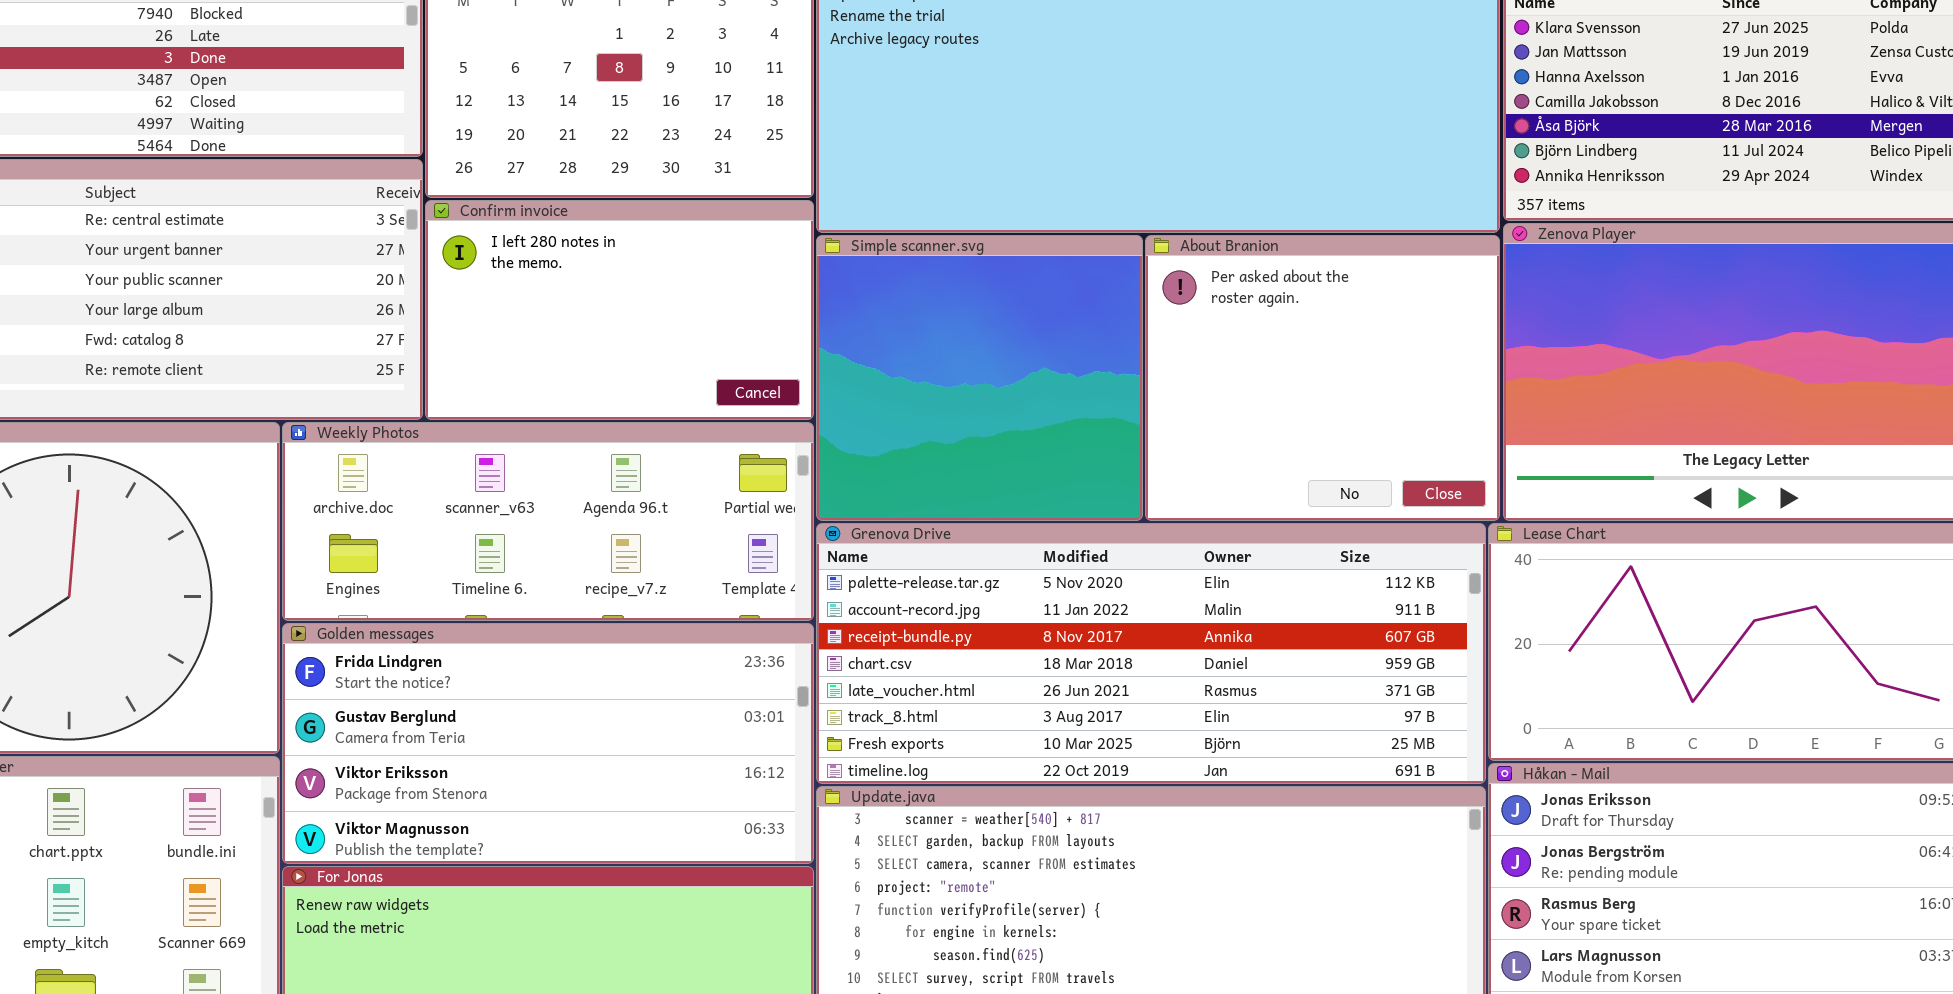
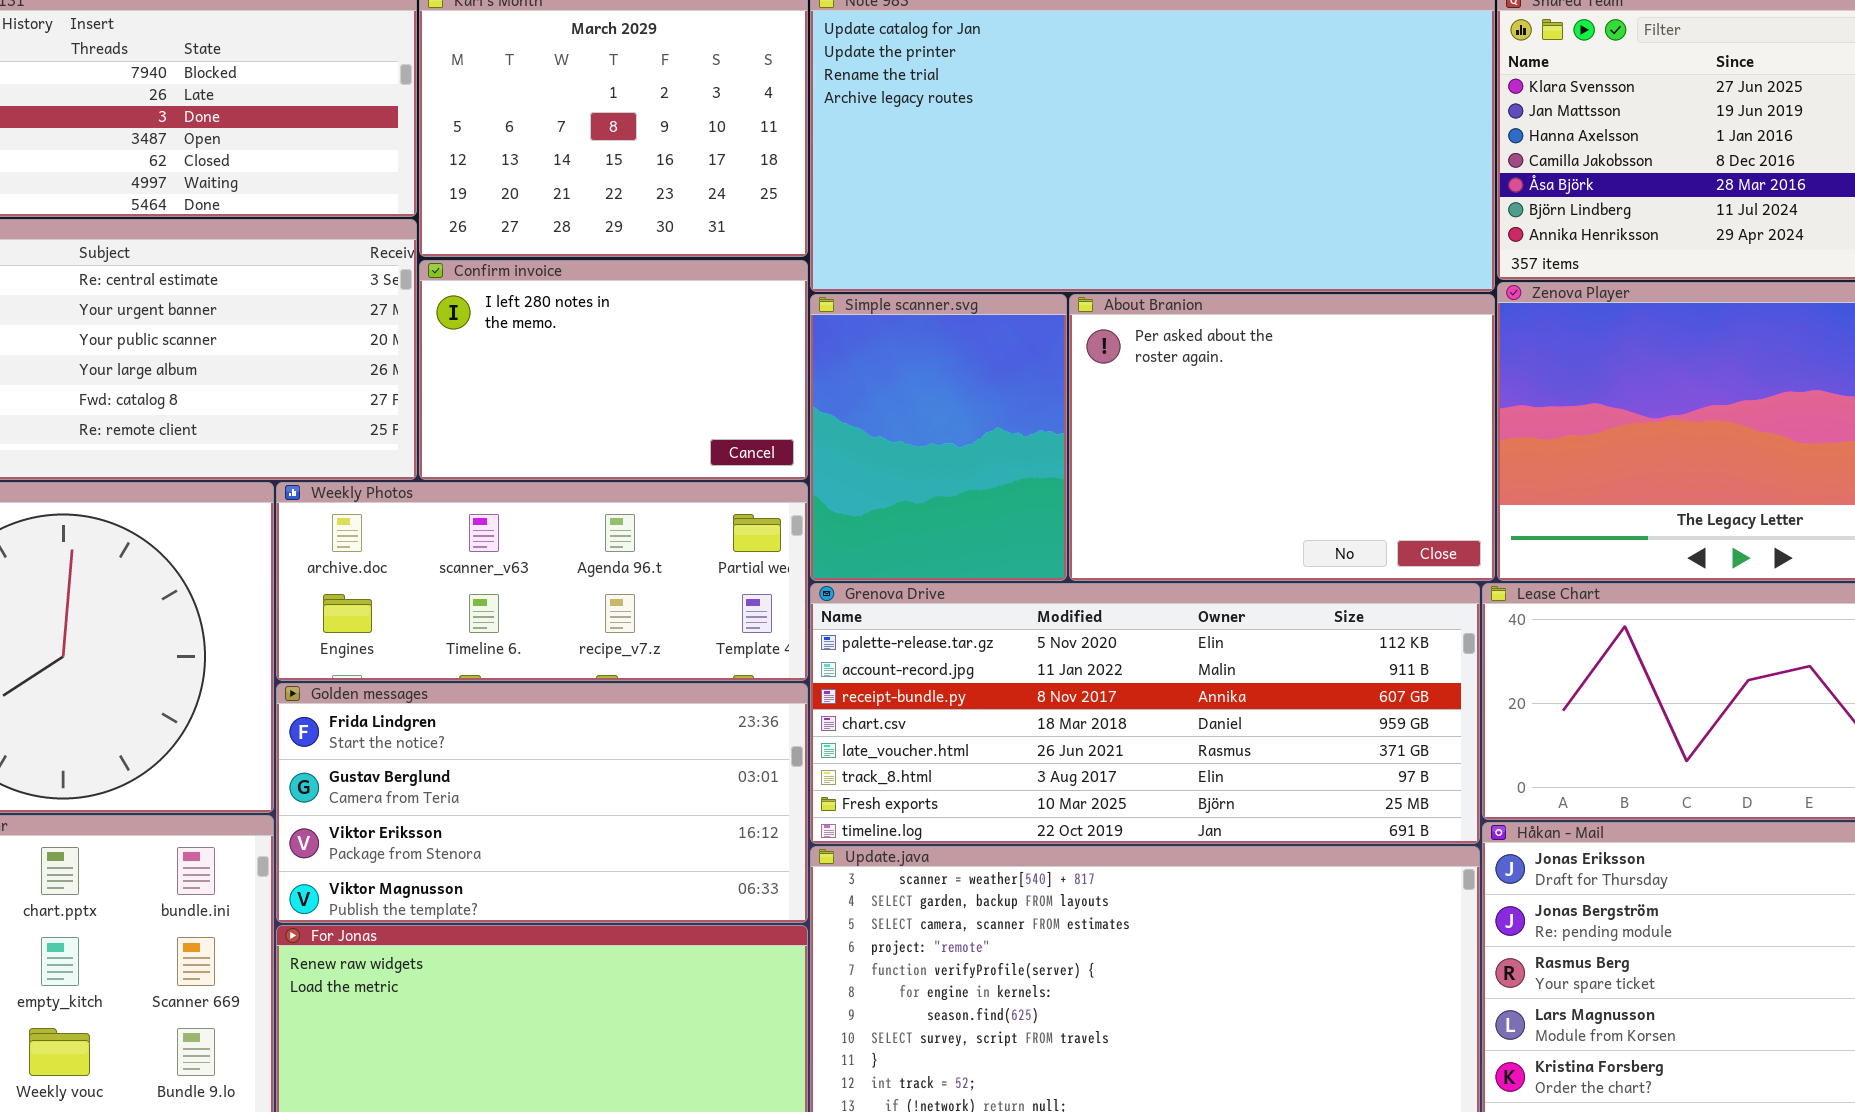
Simple scanner.svg: [816,235,1143,521] -> [810,294,1067,581], resized
About Branion: [1145,235,1500,521] -> [1069,294,1495,581], resized

